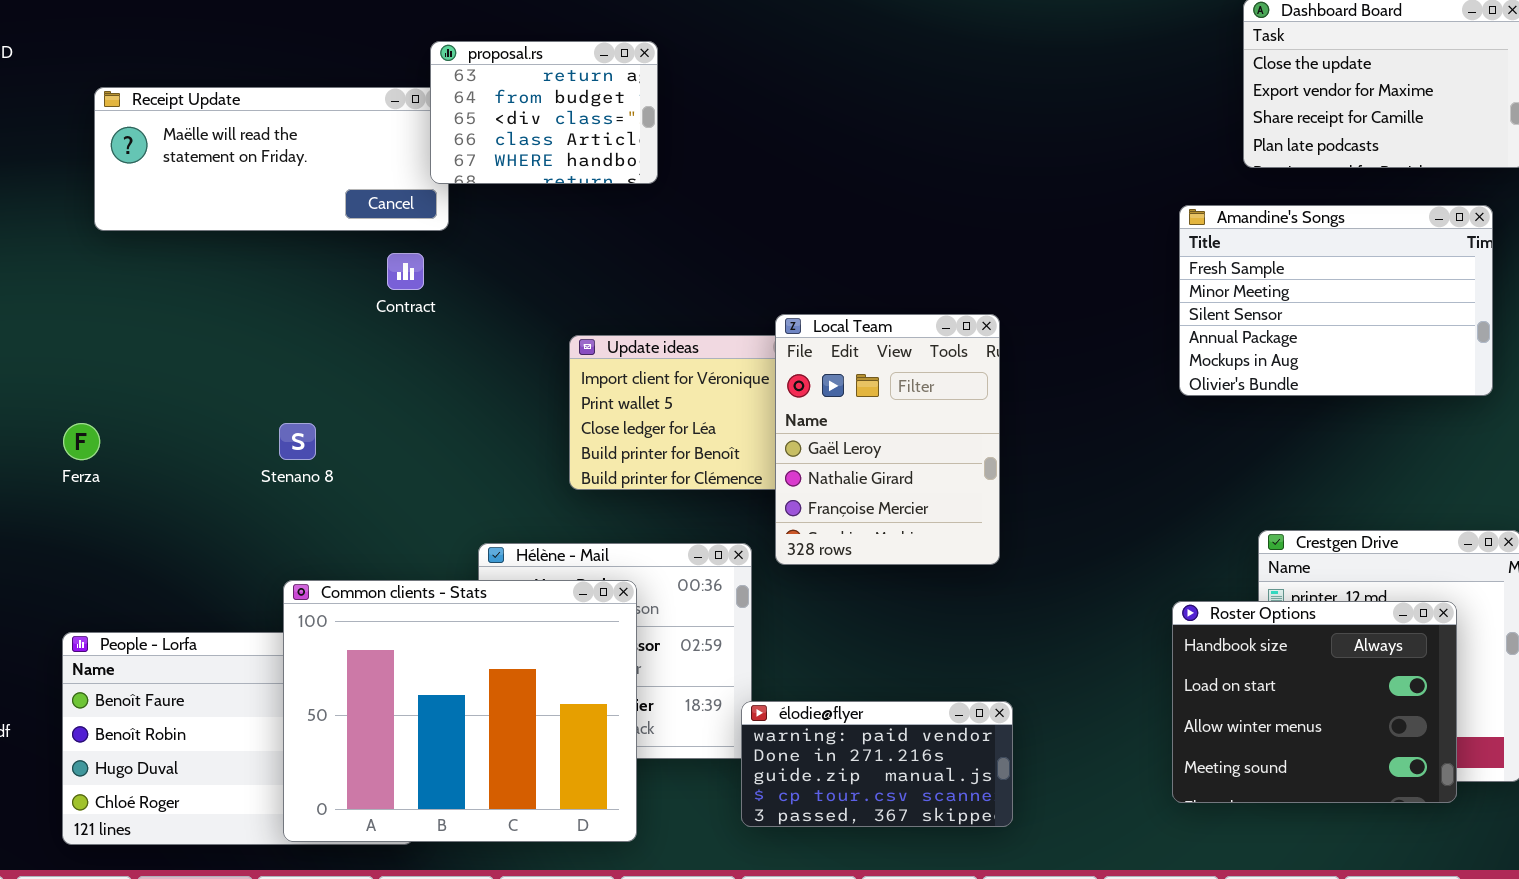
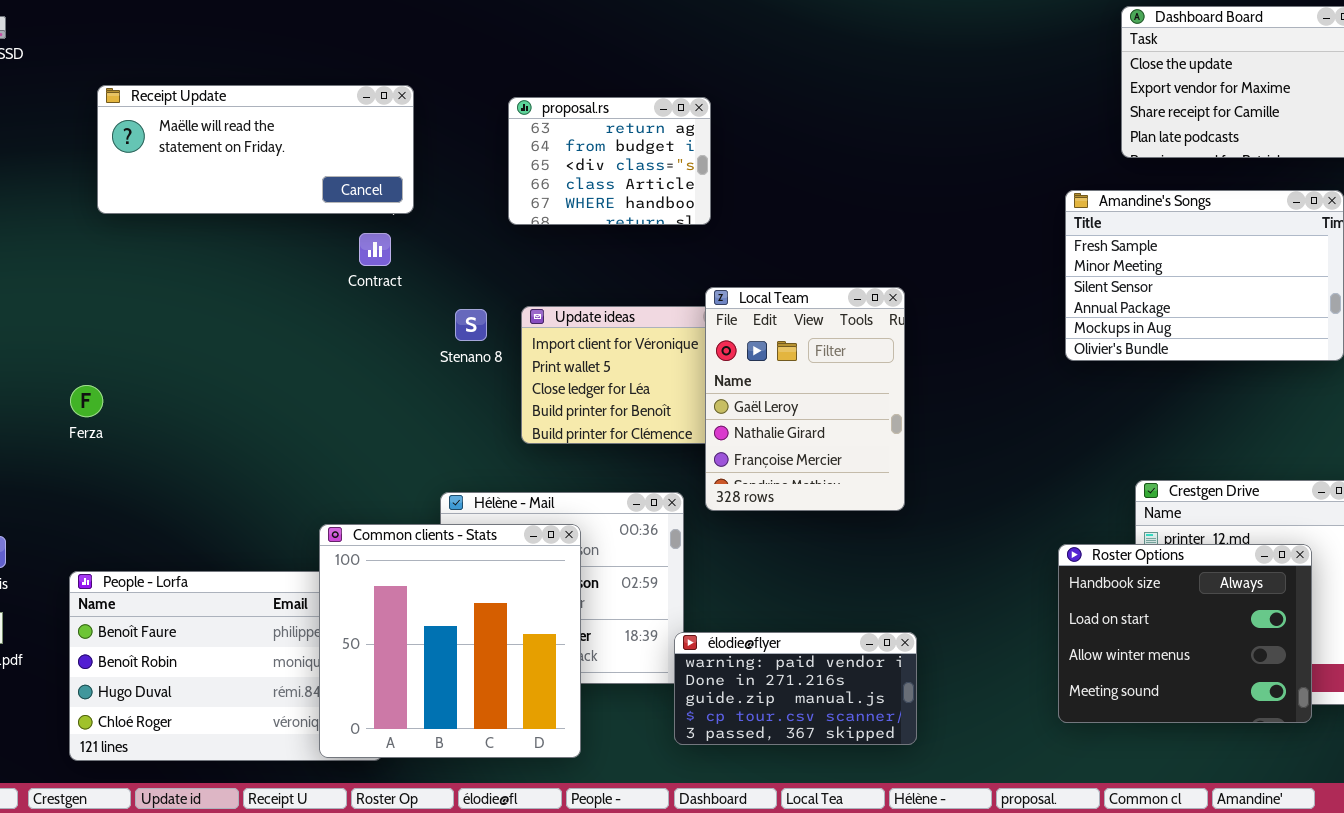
proposal.rs: [430,41,658,184] -> [508,97,711,225], moved
Stenano 8: [279,423,316,460] -> [455,309,487,341], moved
Common clients - Stats: [283,580,637,842] -> [319,524,581,758], resized

